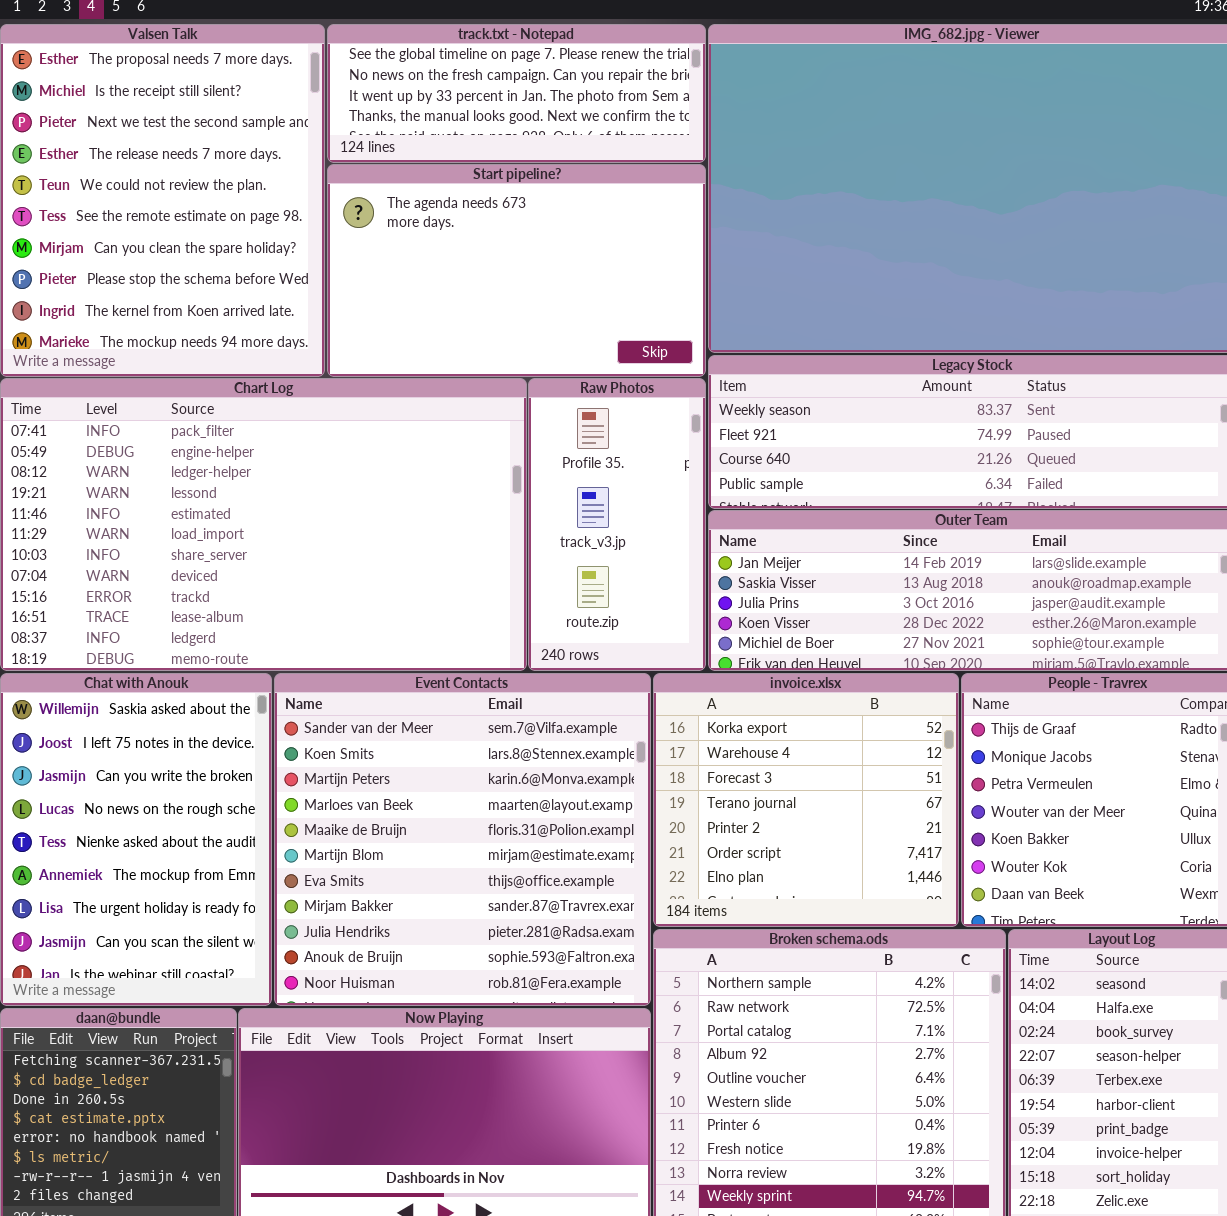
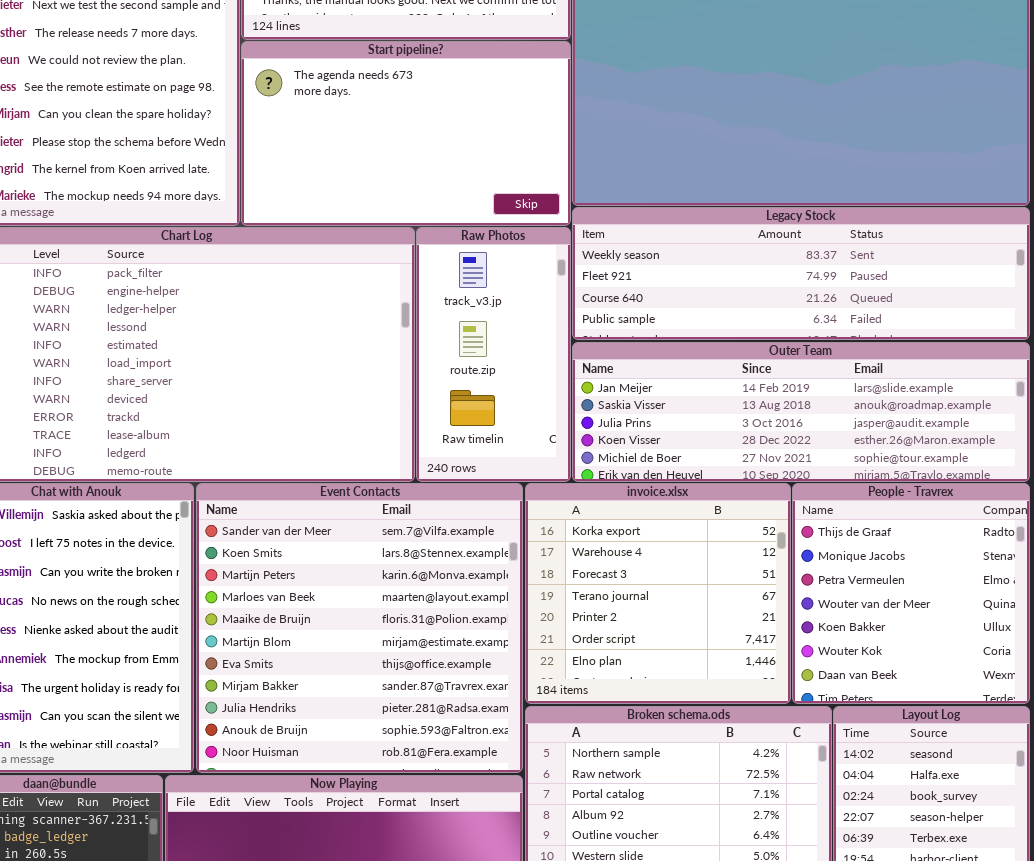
Raw Photos: [528,378,706,671] -> [416,227,571,482], scrolled down 1 row

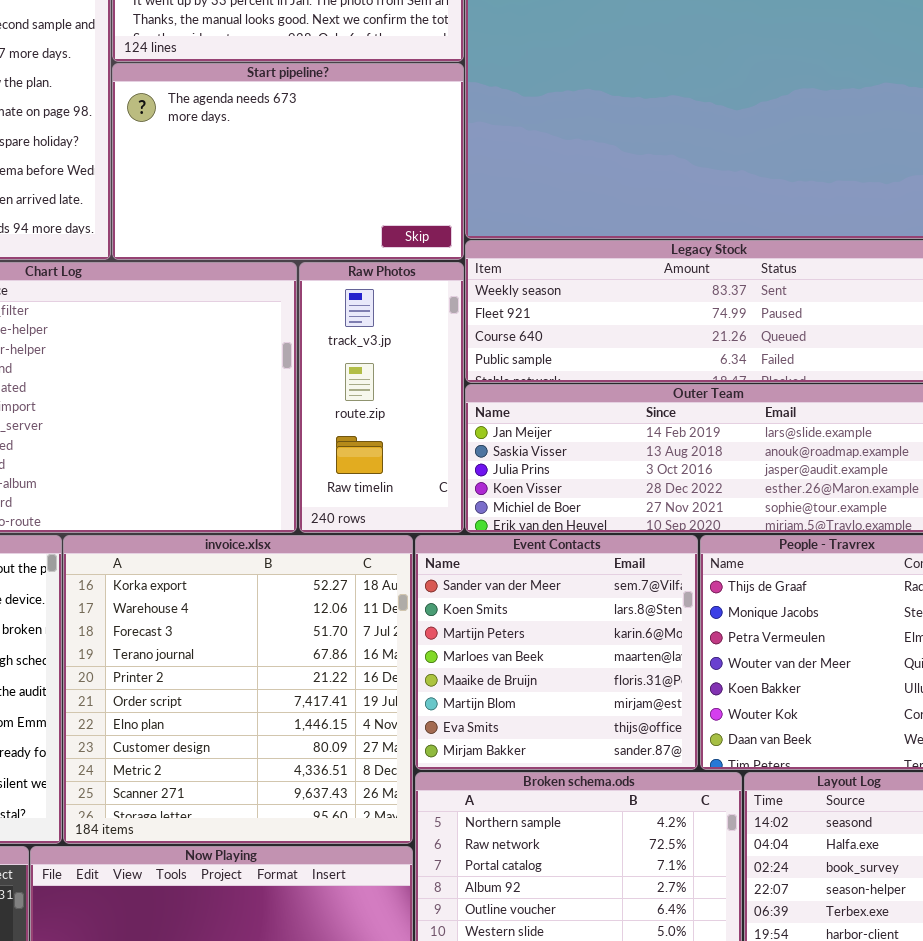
Event Contacts: [196,483,523,773] -> [415,535,698,770], moved, resized
invoice.xlsx: [525,483,791,704] -> [63,535,413,844], moved, resized

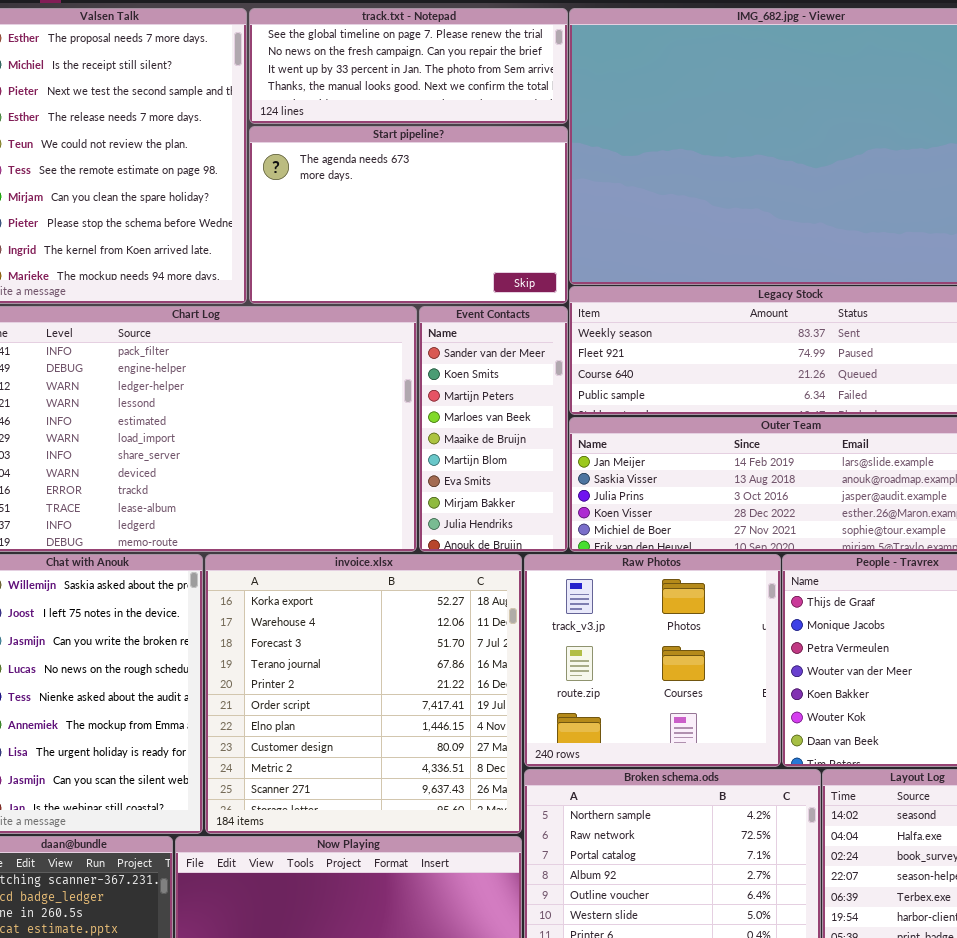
Raw Photos: [299,262,464,533] -> [524,554,781,767], moved, resized
Event Contacts: [415,535,698,770] -> [419,306,568,552], moved, resized

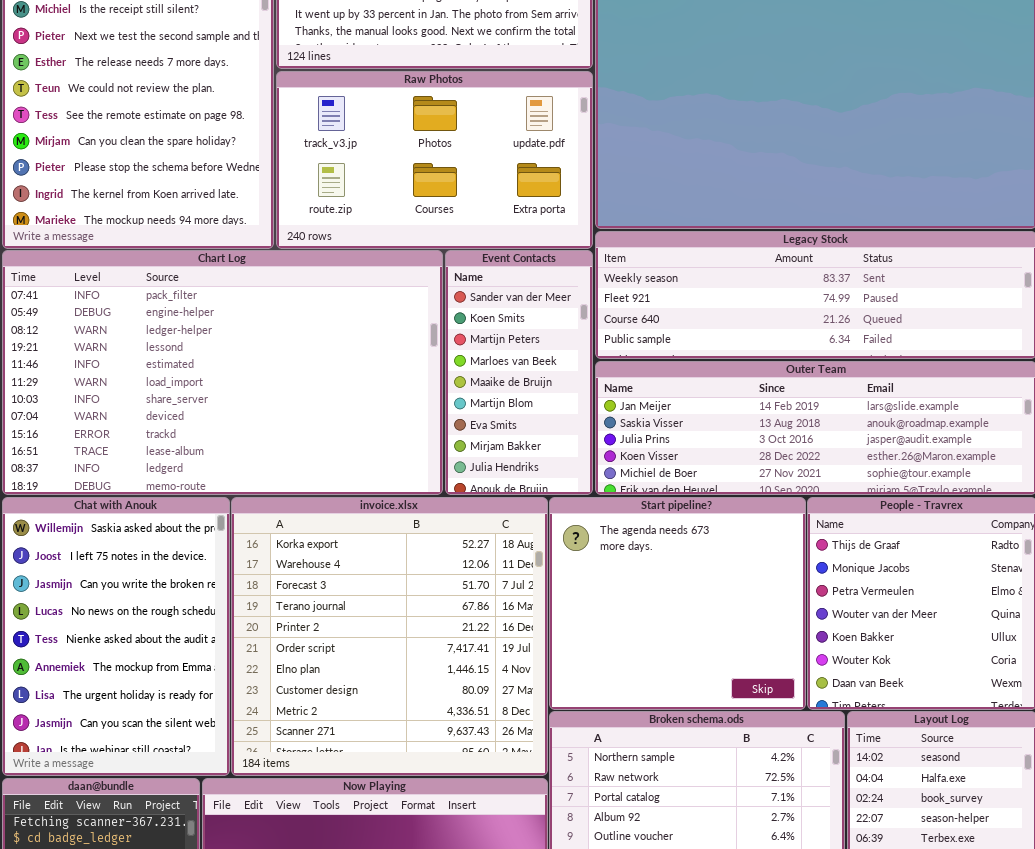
Start pipeline?: [249,126,568,304] -> [549,497,806,710], moved, resized
Raw Photos: [524,554,781,767] -> [276,71,593,249], moved, resized

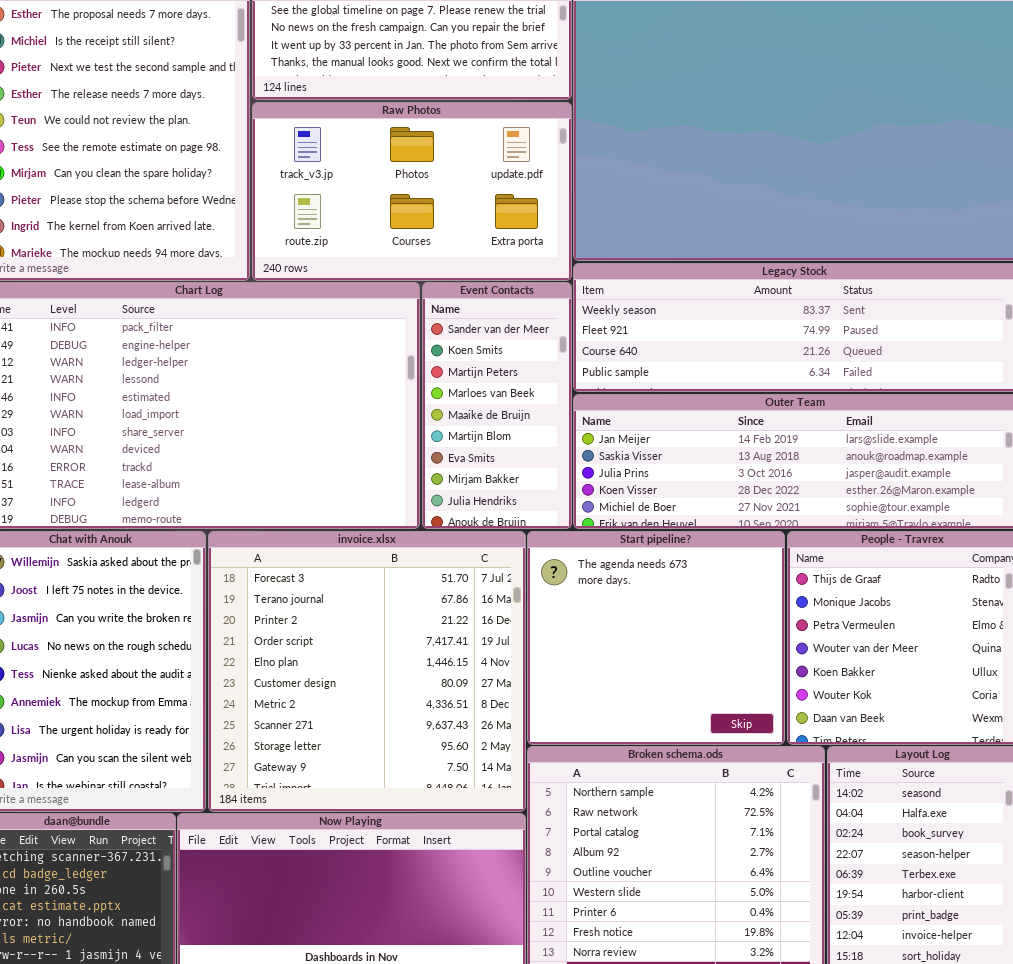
invoice.xlsx: [231,497,548,776] -> [208,531,526,812], scrolled down 2 rows

